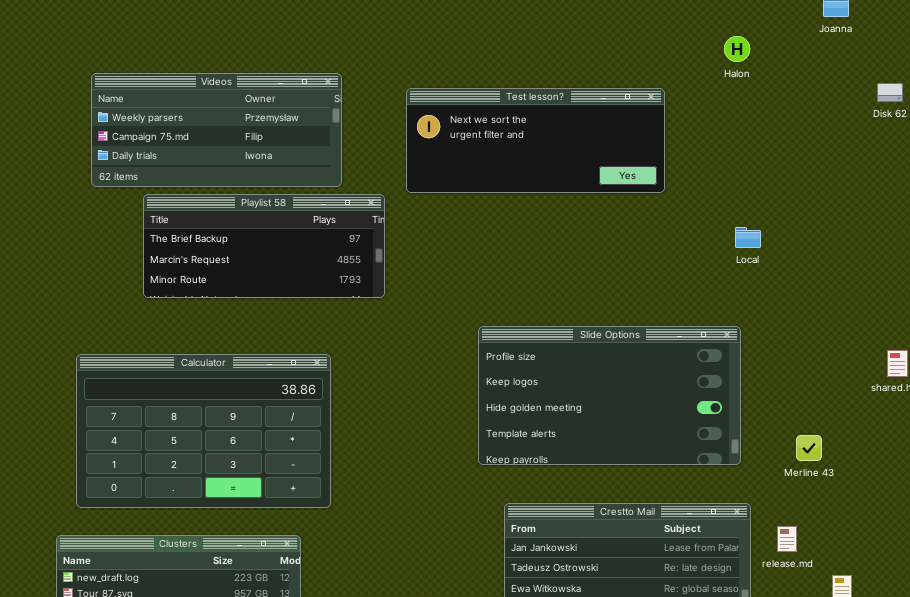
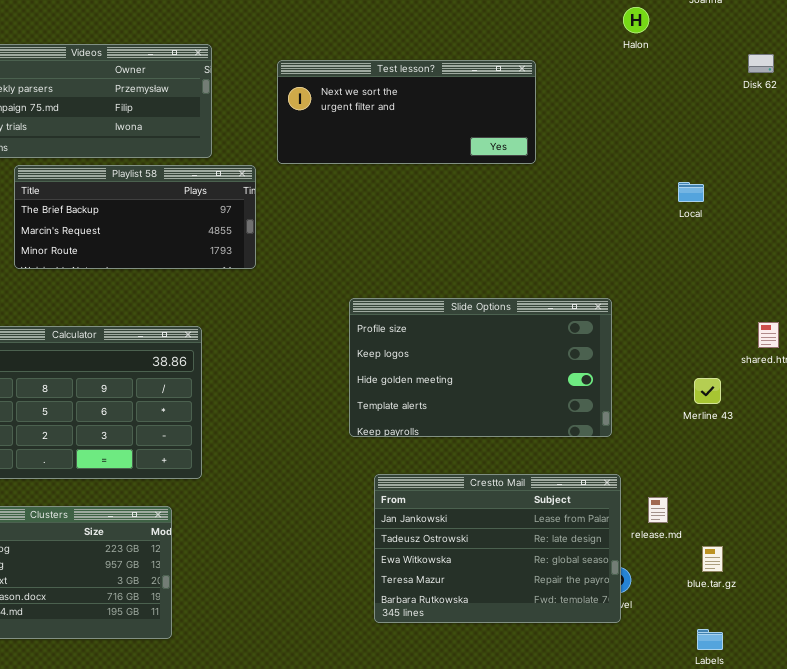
Halon: [724,36,750,62] -> [623,7,649,33], moved
Local: [735,227,761,248] -> [678,182,704,202], moved
Merline 43: [796,435,822,461] -> [694,378,721,404], moved

